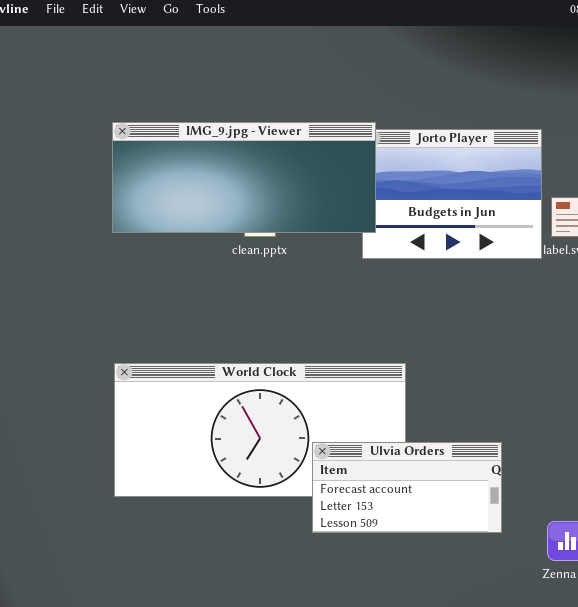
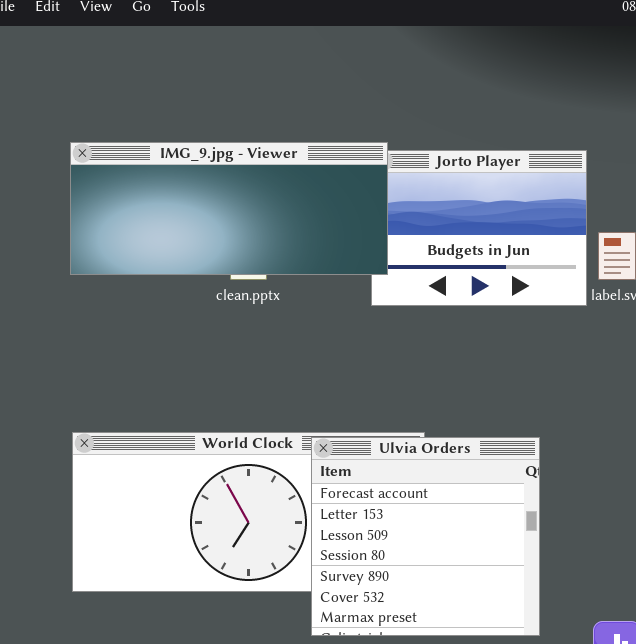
Ulvia Orders: [312,442,502,533] -> [311,437,540,636], resized

